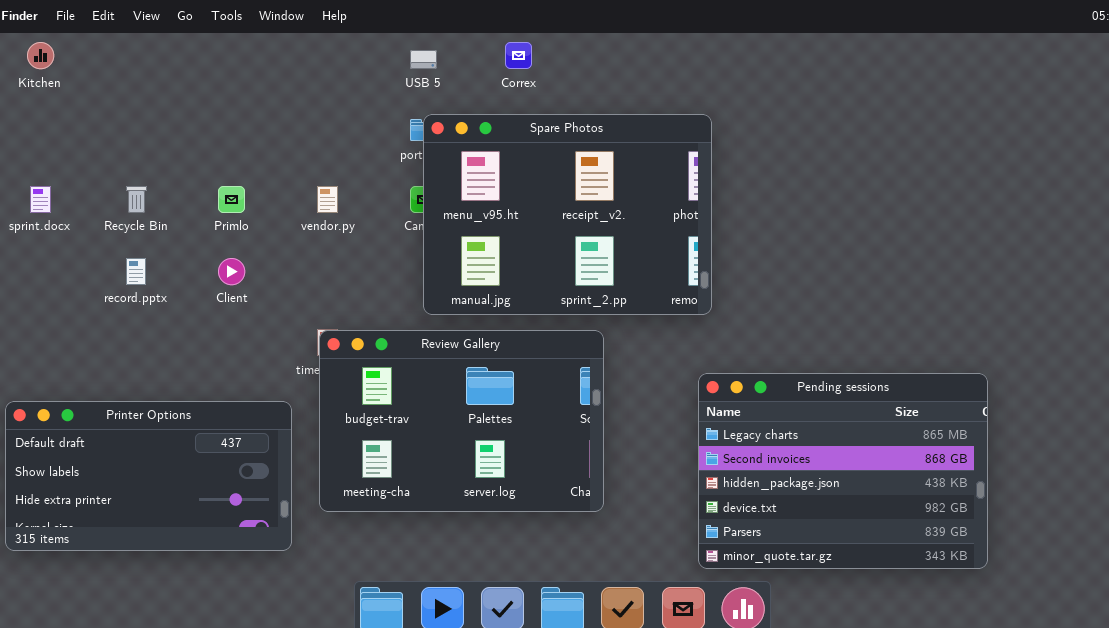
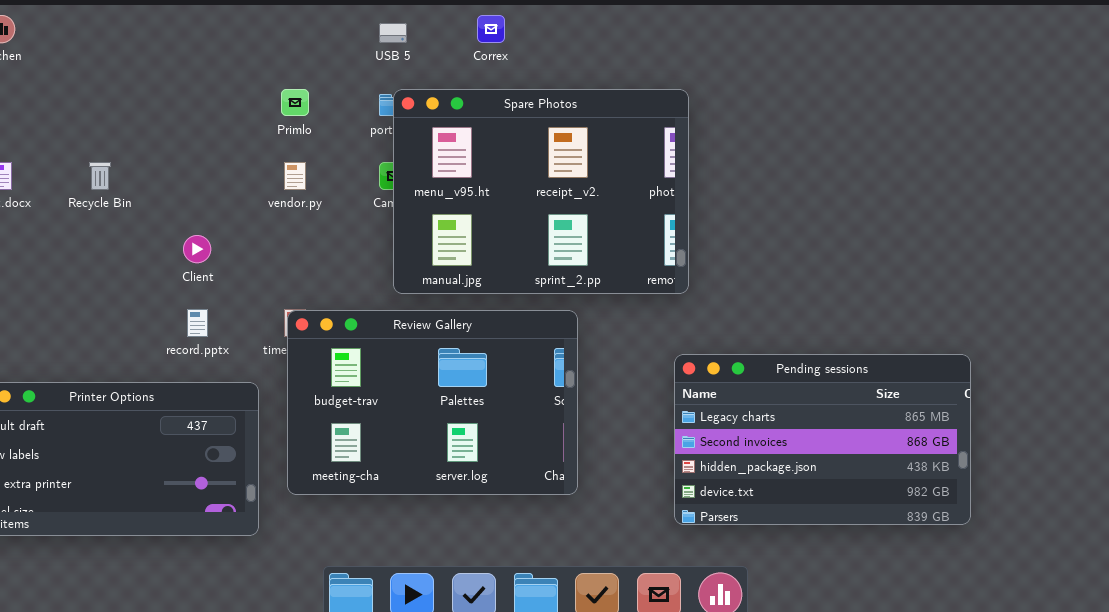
Primlo: [218,186,245,213] -> [281,89,309,116], moved
record.pptx: [126,258,146,285] -> [187,309,208,337], moved
Pending sessions: [698,373,988,569] -> [674,354,971,525], resized

